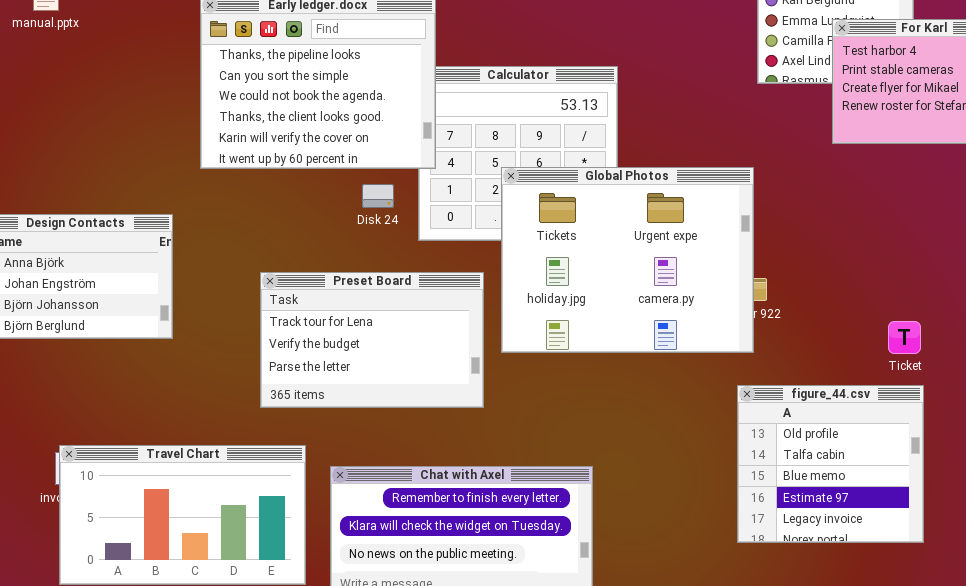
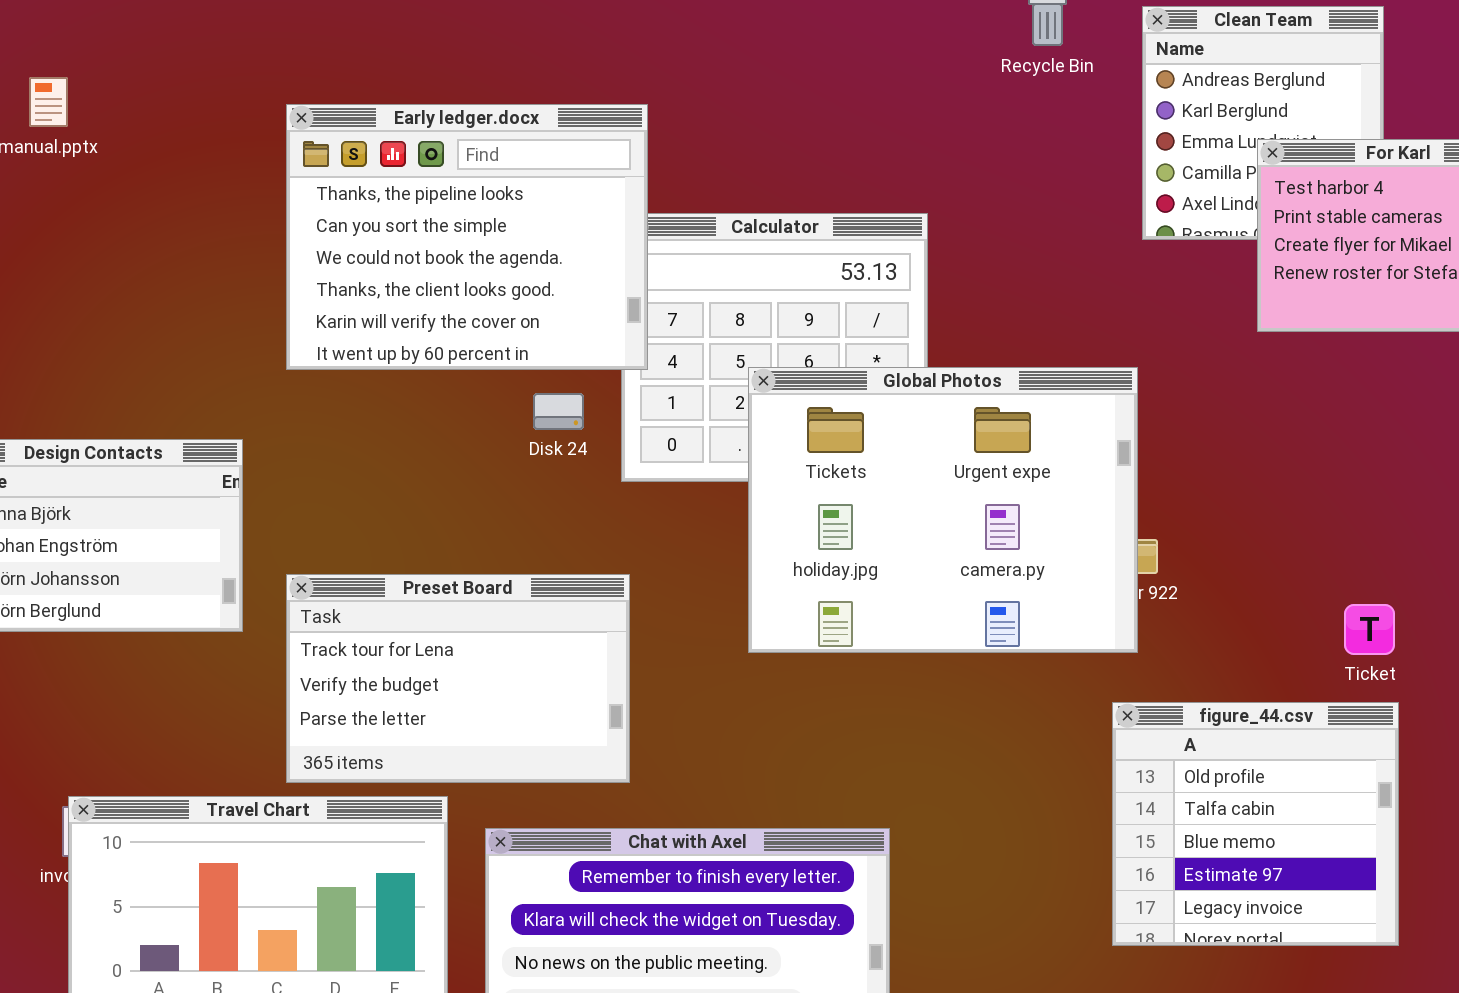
Preset Board: [260,272,484,408] -> [286,574,630,783], moved

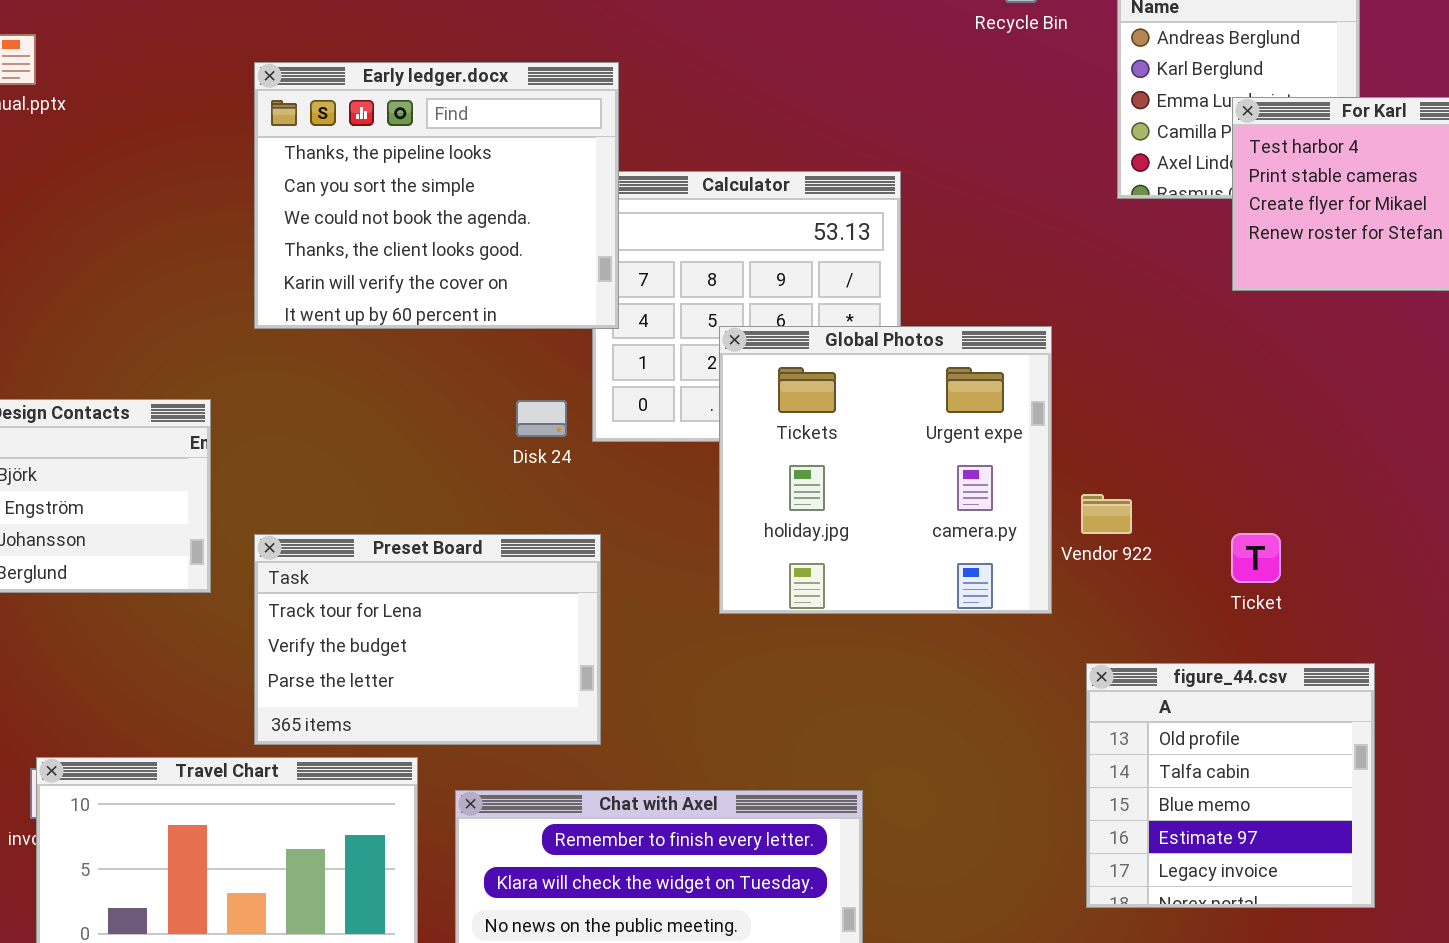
Global Photos: [748,367,1138,653] -> [719,326,1052,614], resized
Disk 24: [533,393,584,430] -> [516,400,567,437], moved
Ticket: [1344,604,1395,655] -> [1231,533,1281,583], moved

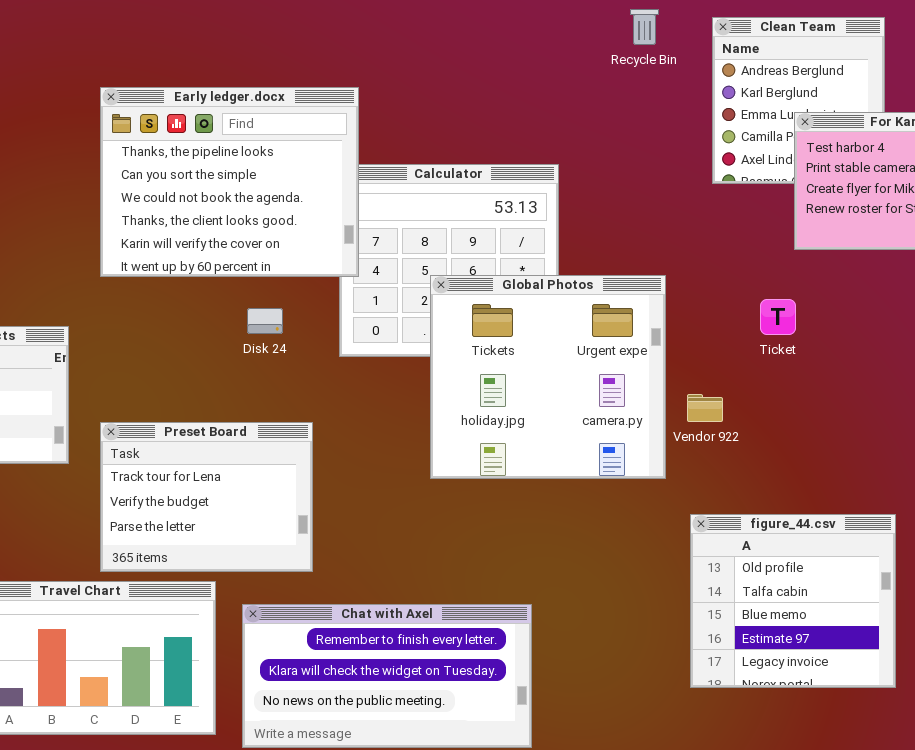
Disk 24: [516,400,567,437] -> [247,308,283,334], moved
Ticket: [1231,533,1281,583] -> [760,299,796,335], moved
Preset Board: [254,534,601,745] -> [100,422,313,572], resized

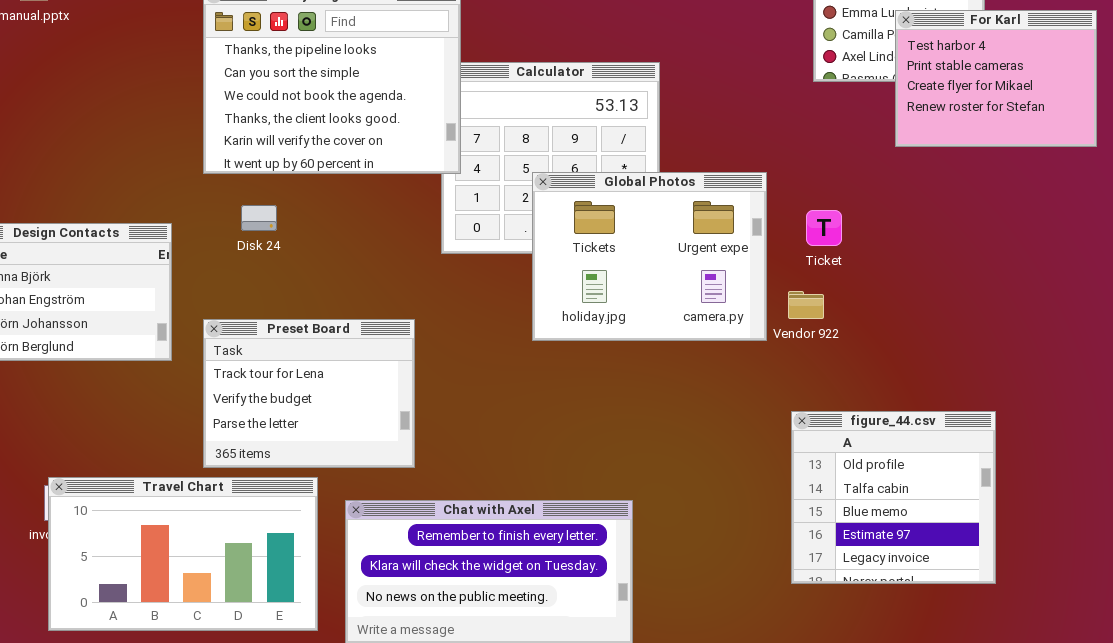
Global Photos: [430,275,666,479] -> [532,172,767,341], resized
Ticket: [760,299,796,335] -> [806,210,842,246], moved
Disk 24: [247,308,283,334] -> [241,205,277,231], moved

